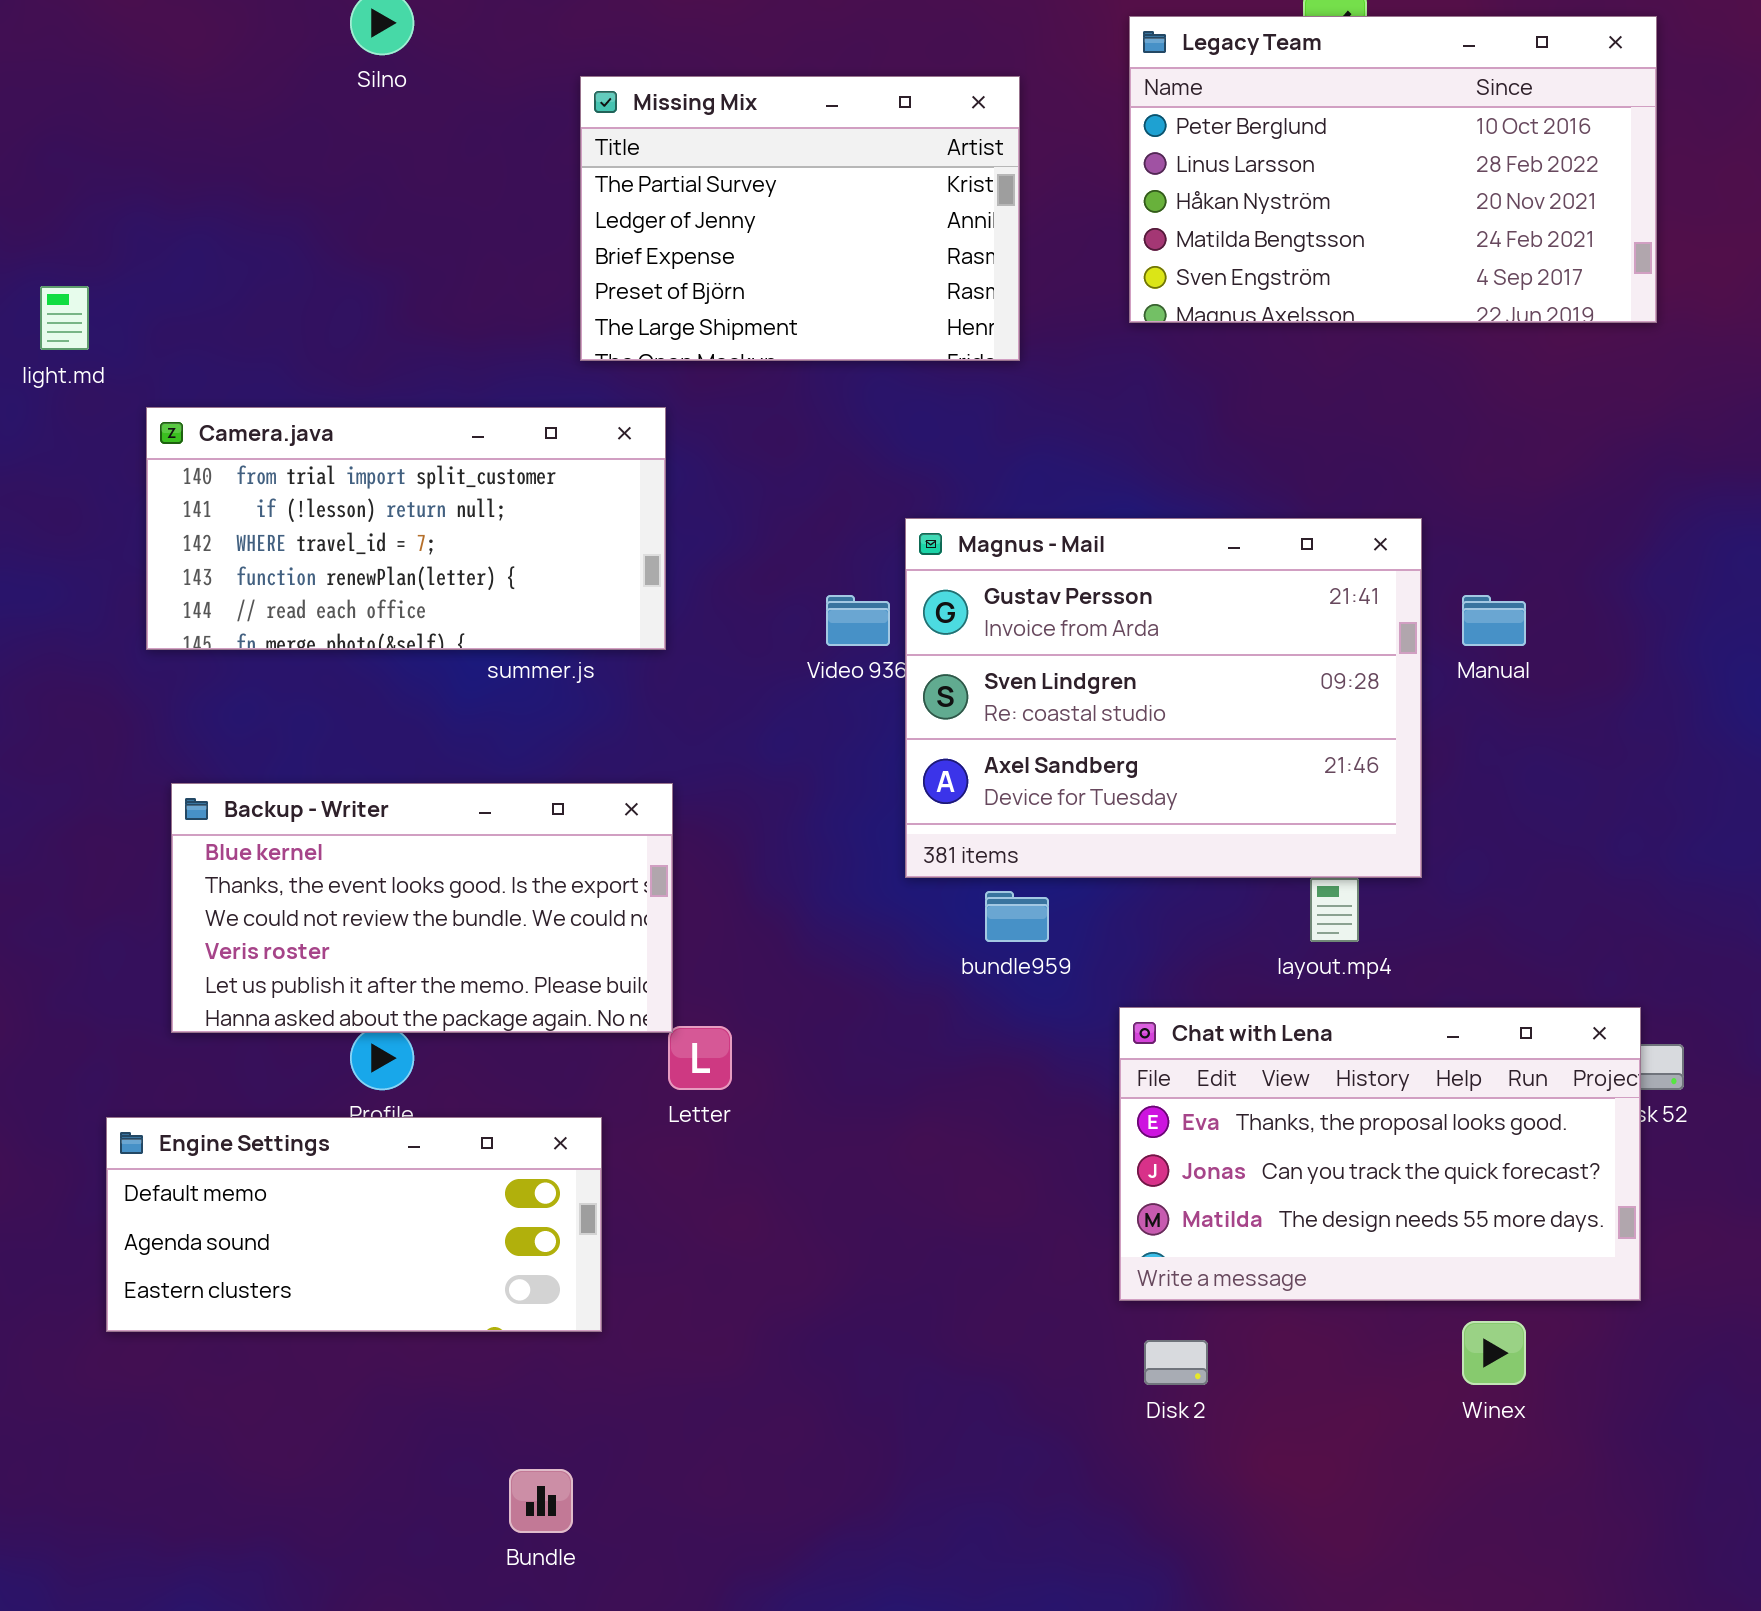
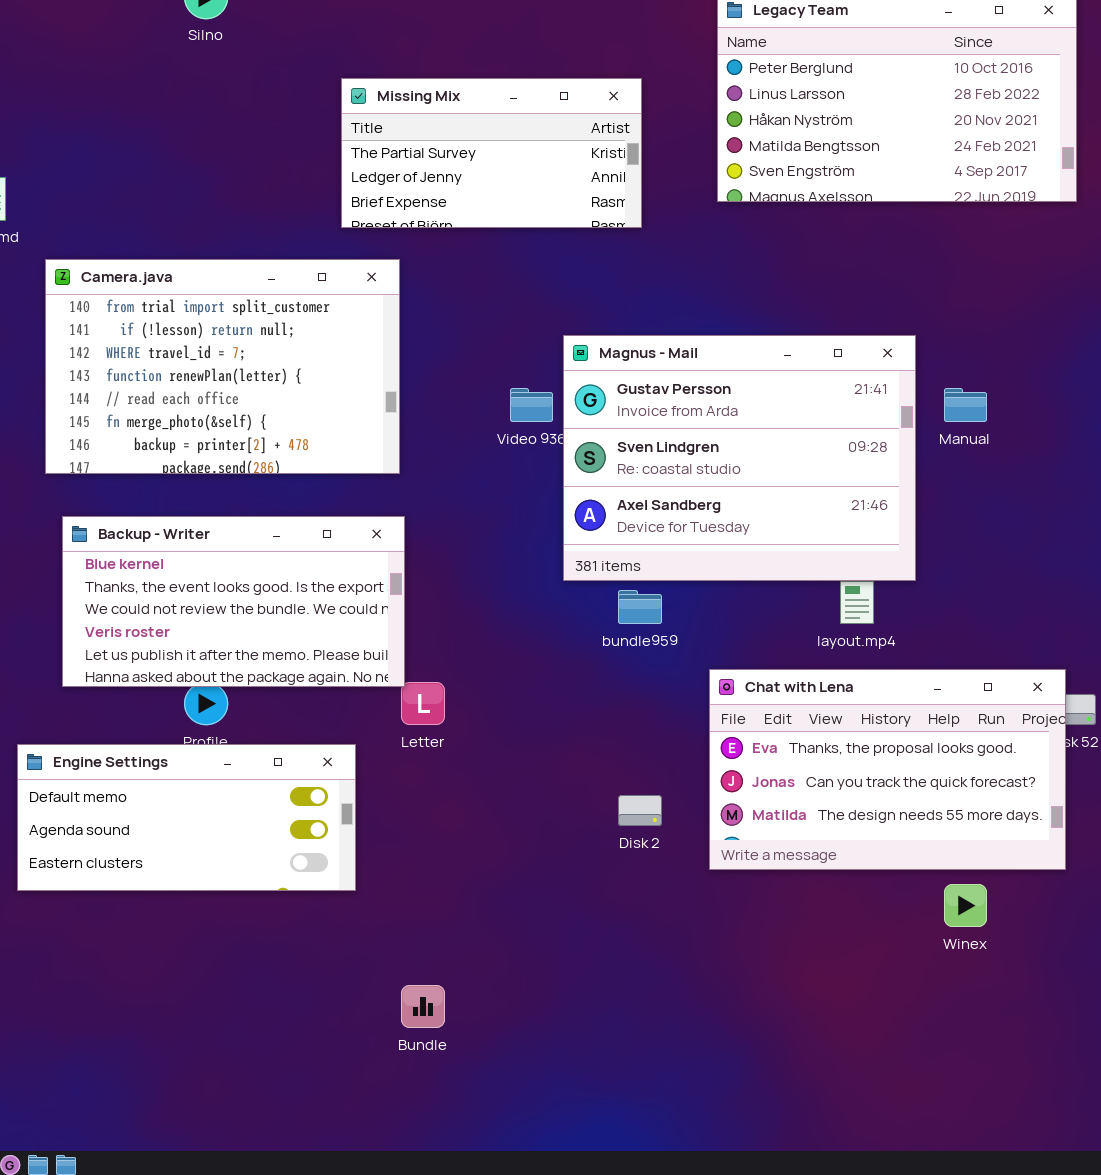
Missing Mix: [580,76,1020,361] -> [341,78,642,228], resized
Camera.java: [146,407,666,650] -> [45,259,400,474], resized
Disk 2: [1144,1340,1208,1385] -> [618,795,662,826], moved
Bundle: [509,1469,573,1533] -> [401,985,445,1028], moved

